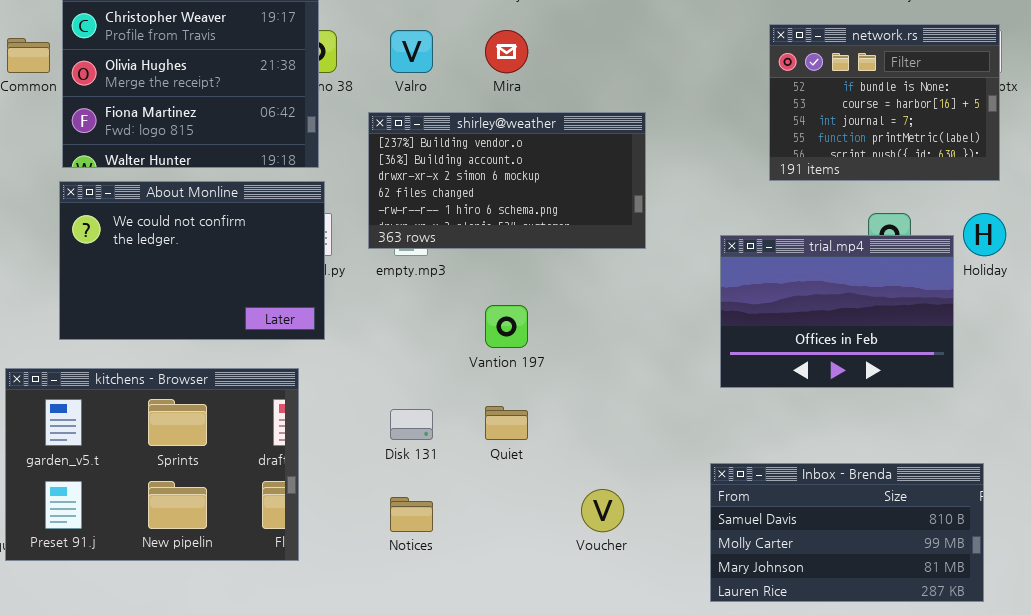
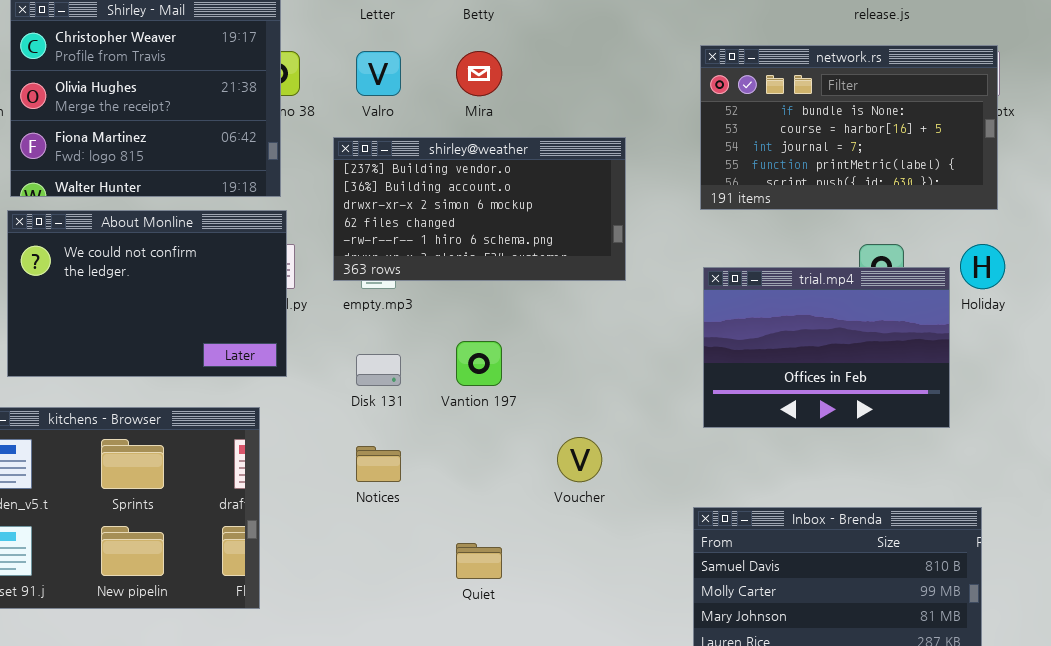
network.rs: [769,24,1000,181] -> [700,45,998,210], resized
Quiet: [485,406,528,440] -> [456,543,502,579], moved
Disk 131: [390,409,433,440] -> [356,354,401,386], moved
Voucher: [581,489,624,532] -> [557,437,602,482], moved
Notices: [390,497,433,532] -> [356,446,401,482], moved

